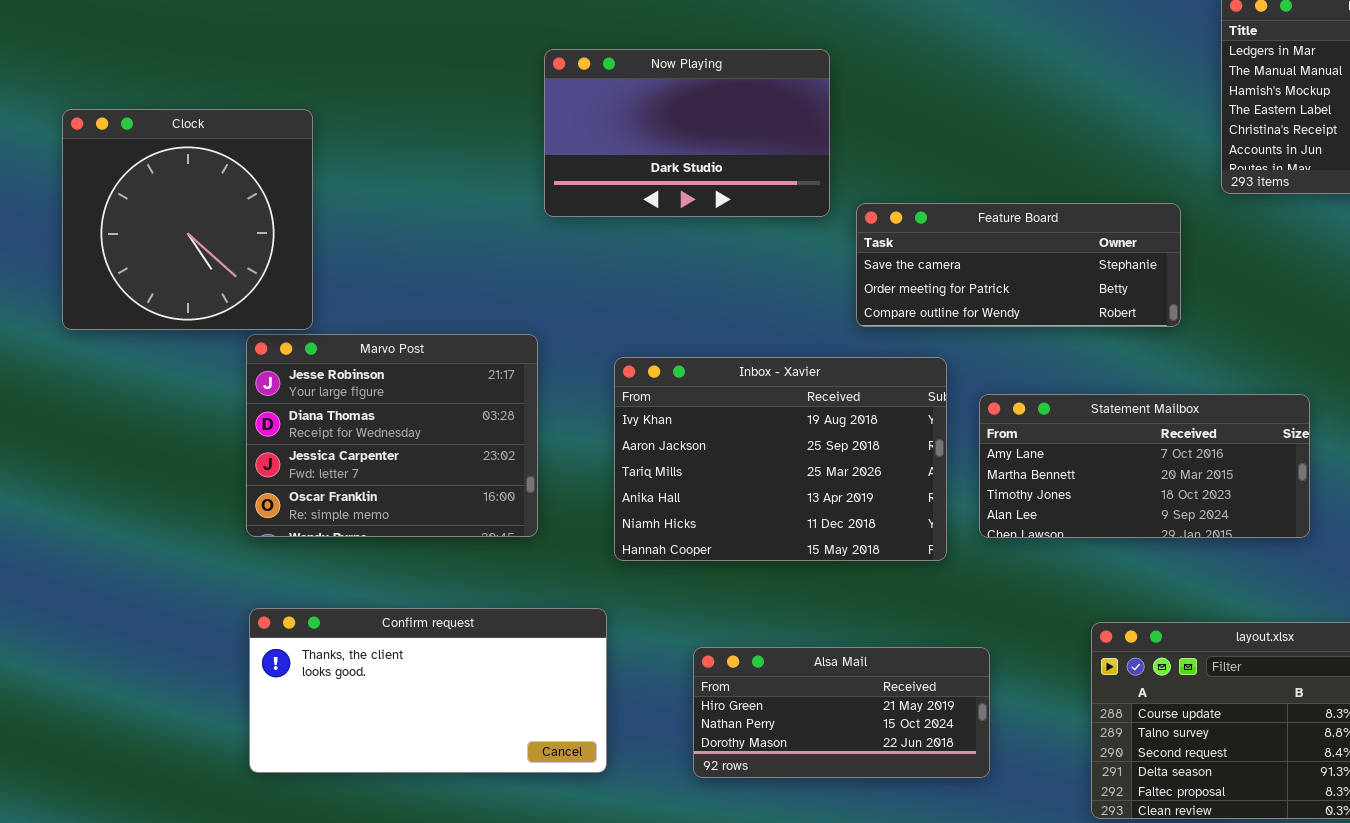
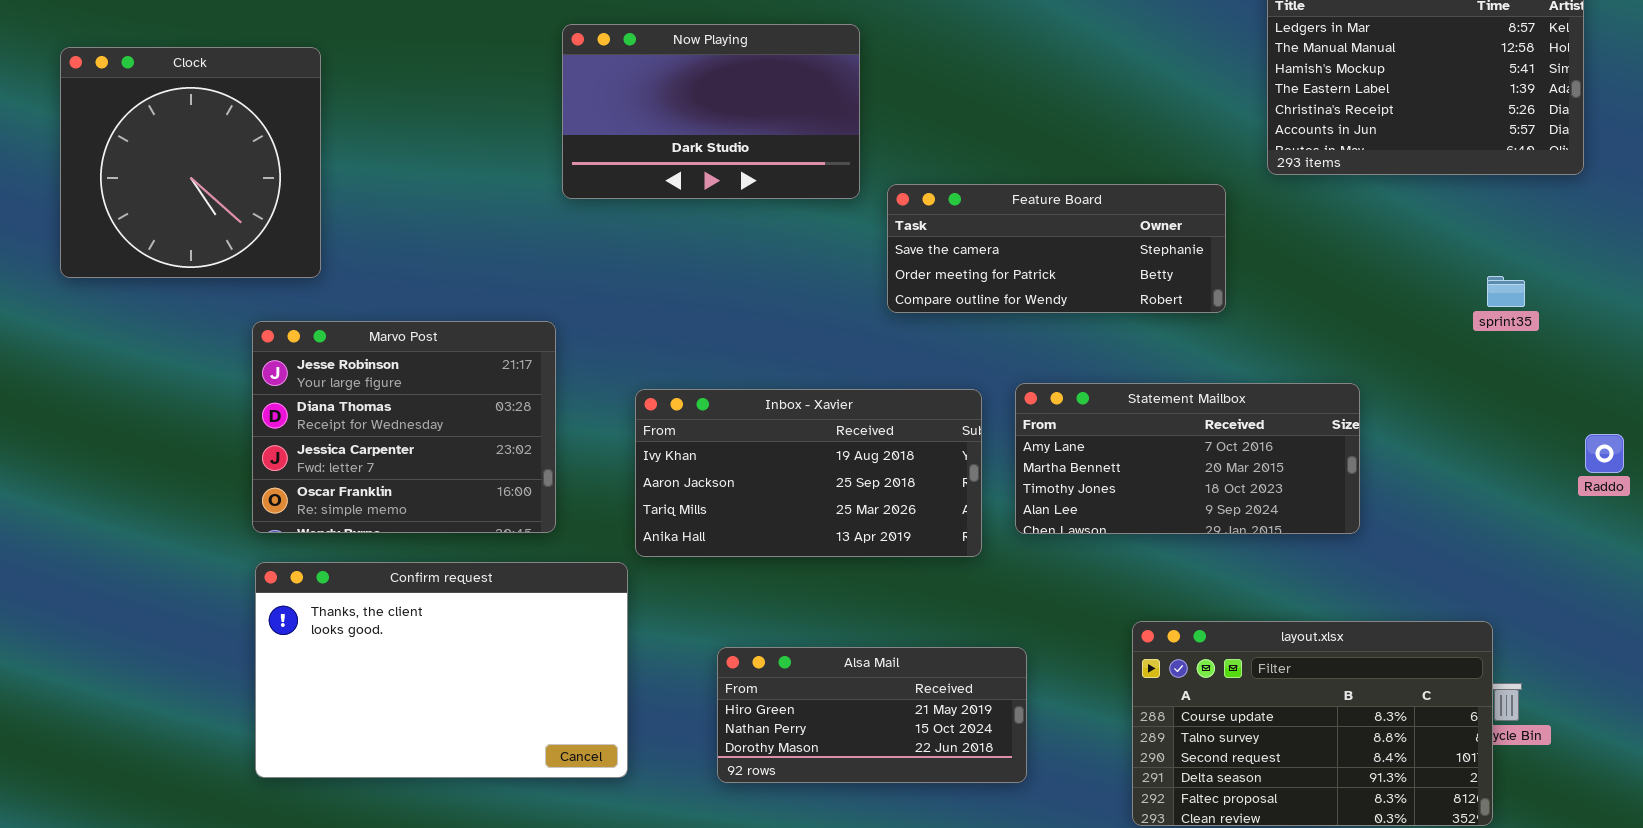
Clock: [62,109,313,330] -> [60,47,321,278], moved
Inbox - Xavier: [614,357,947,561] -> [635,389,982,557], resized
Confirm request: [249,608,607,773] -> [255,562,628,778], resized

